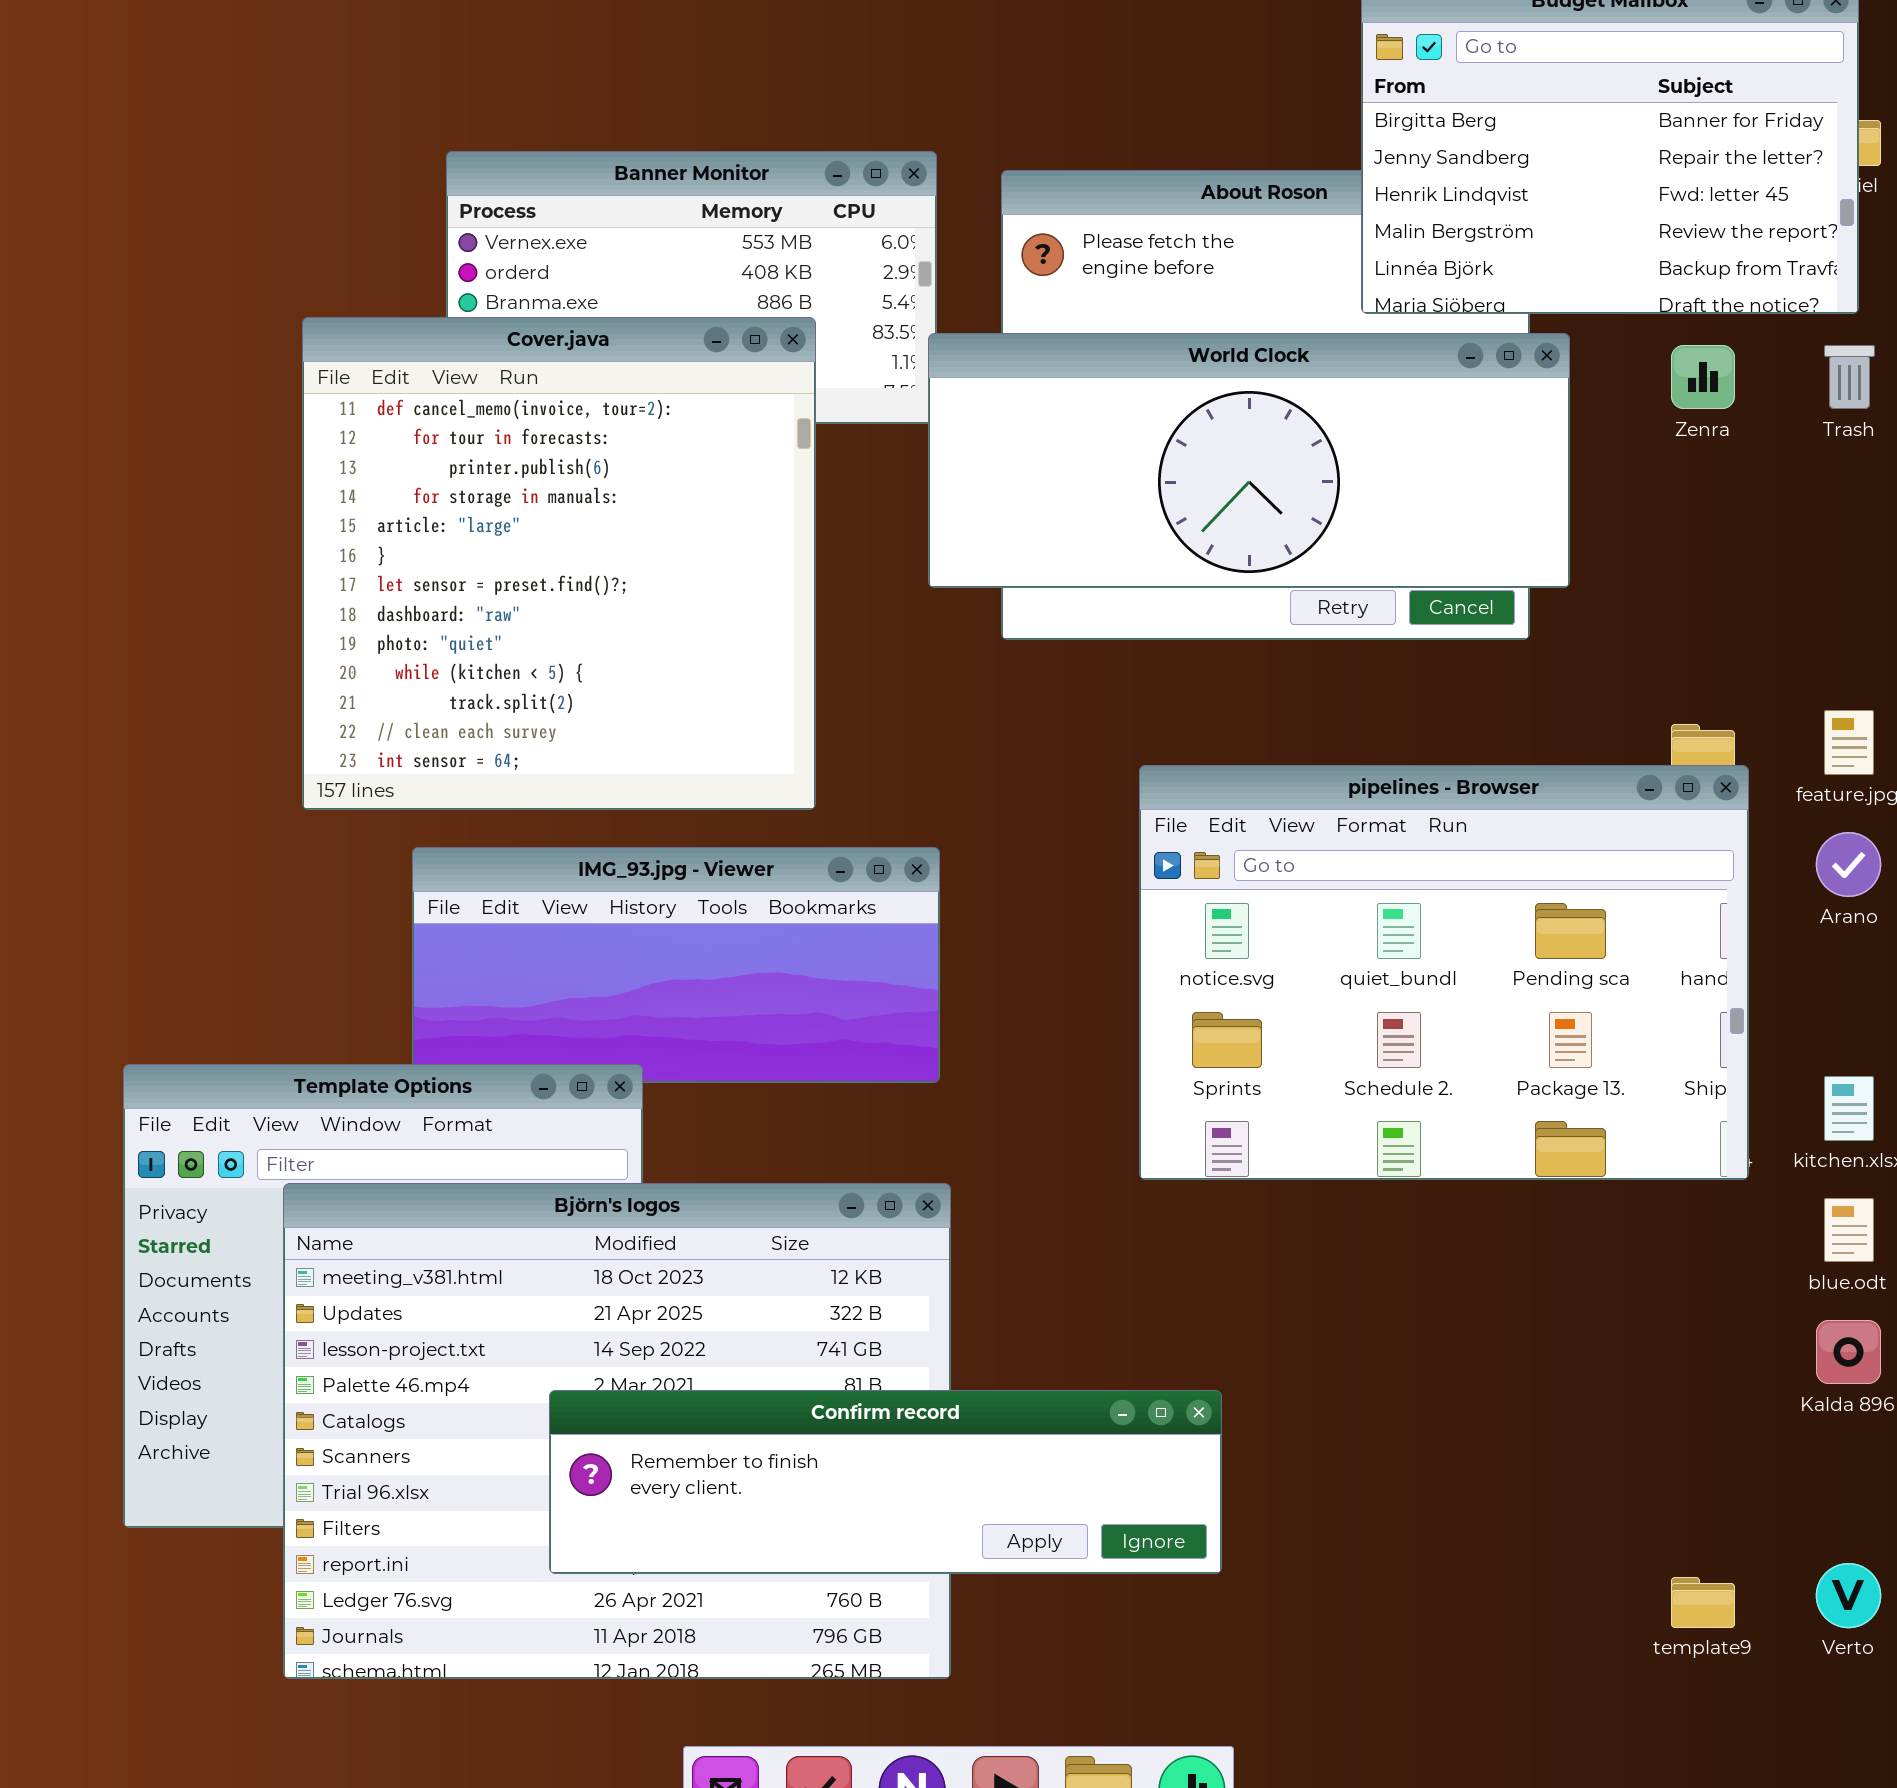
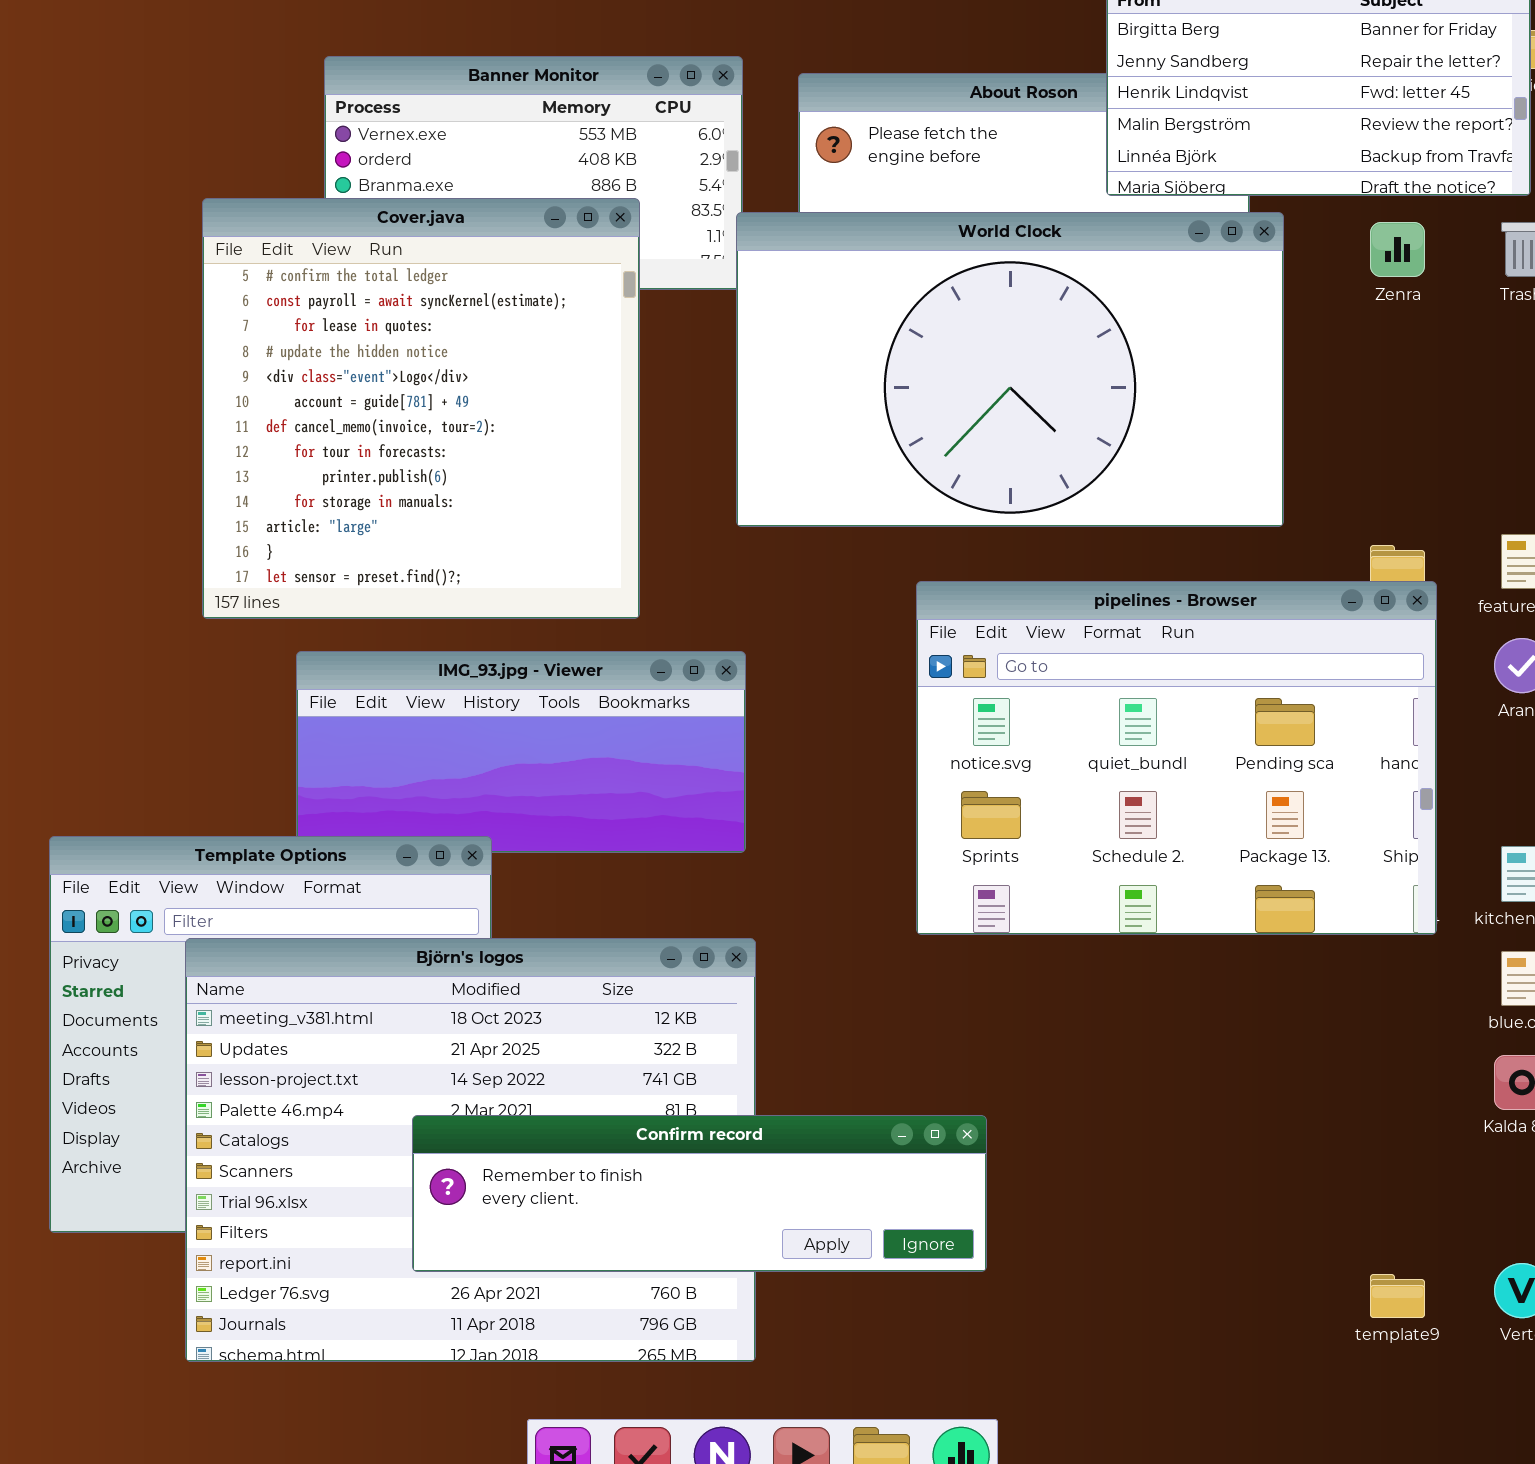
Cover.java: [302,317,816,810] -> [202,198,640,619], scrolled up 6 rows
World Clock: [928,333,1570,588] -> [736,212,1284,527], resized

